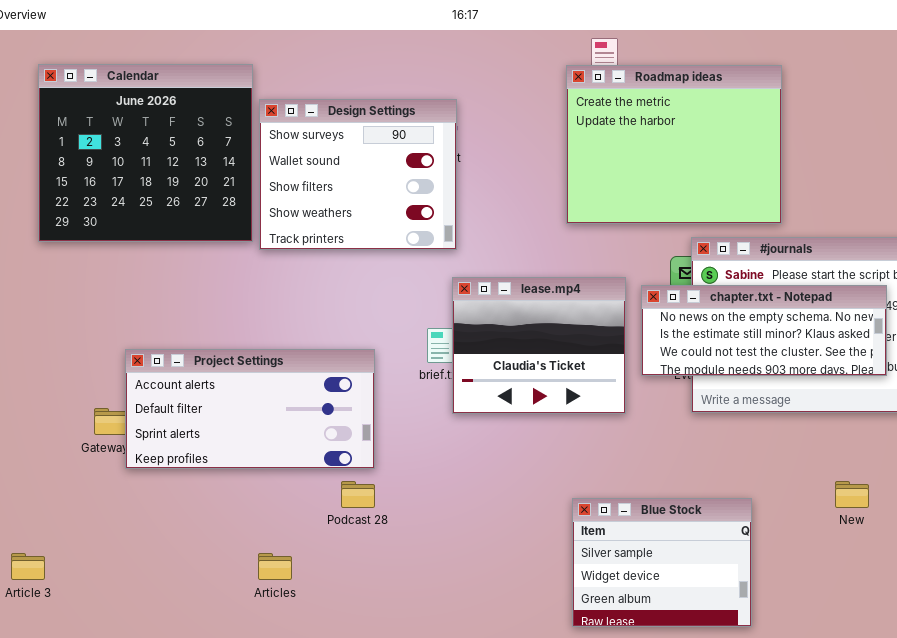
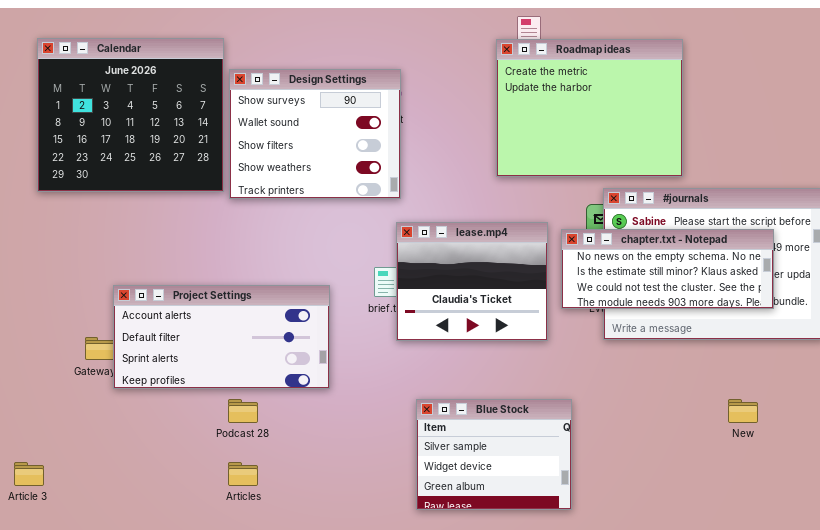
Podcast 28: [341,481,375,508] -> [228,399,258,423], moved
Blue Stock: [572,498,752,627] -> [416,399,572,510], moved

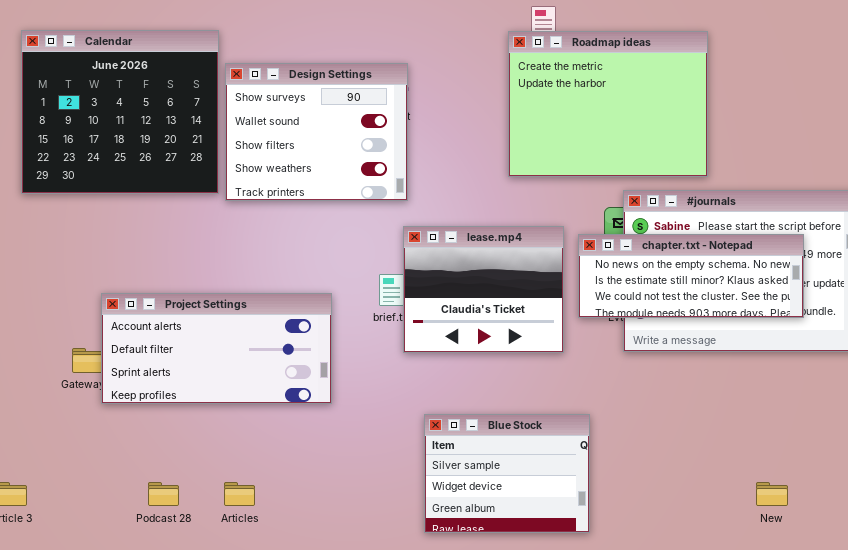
Podcast 28: [228,399,258,423] -> [148,482,179,506], moved
New: [728,399,758,423] -> [756,482,788,506], moved

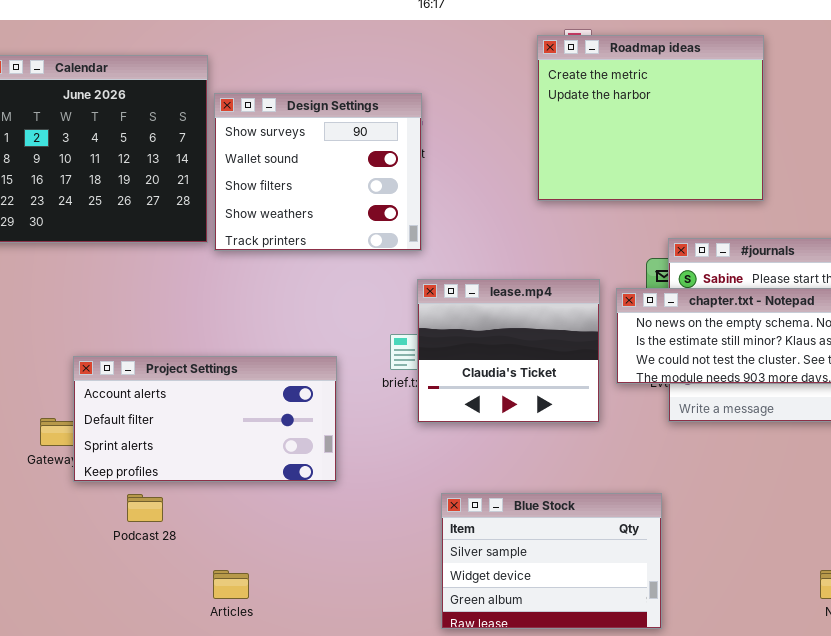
Roadmap ideas: [508,31,708,177] -> [537,35,764,201], moved
Blue Stock: [424,414,590,533] -> [441,493,662,629], resized
Podcast 28: [148,482,179,506] -> [127,494,163,522], moved

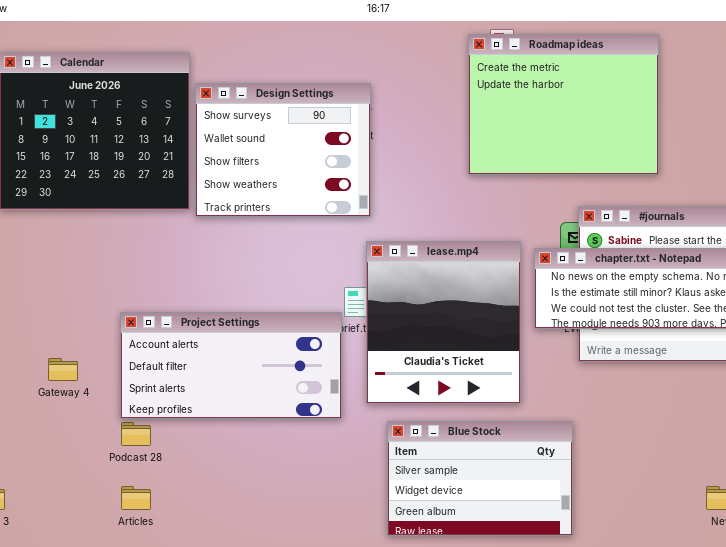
lease.mp4: [417,279,600,423] -> [366,241,521,404], resized
Project Settings: [73,356,337,482] -> [120,312,342,419], moved
Articles: [213,570,249,599] -> [121,486,151,510], moved

